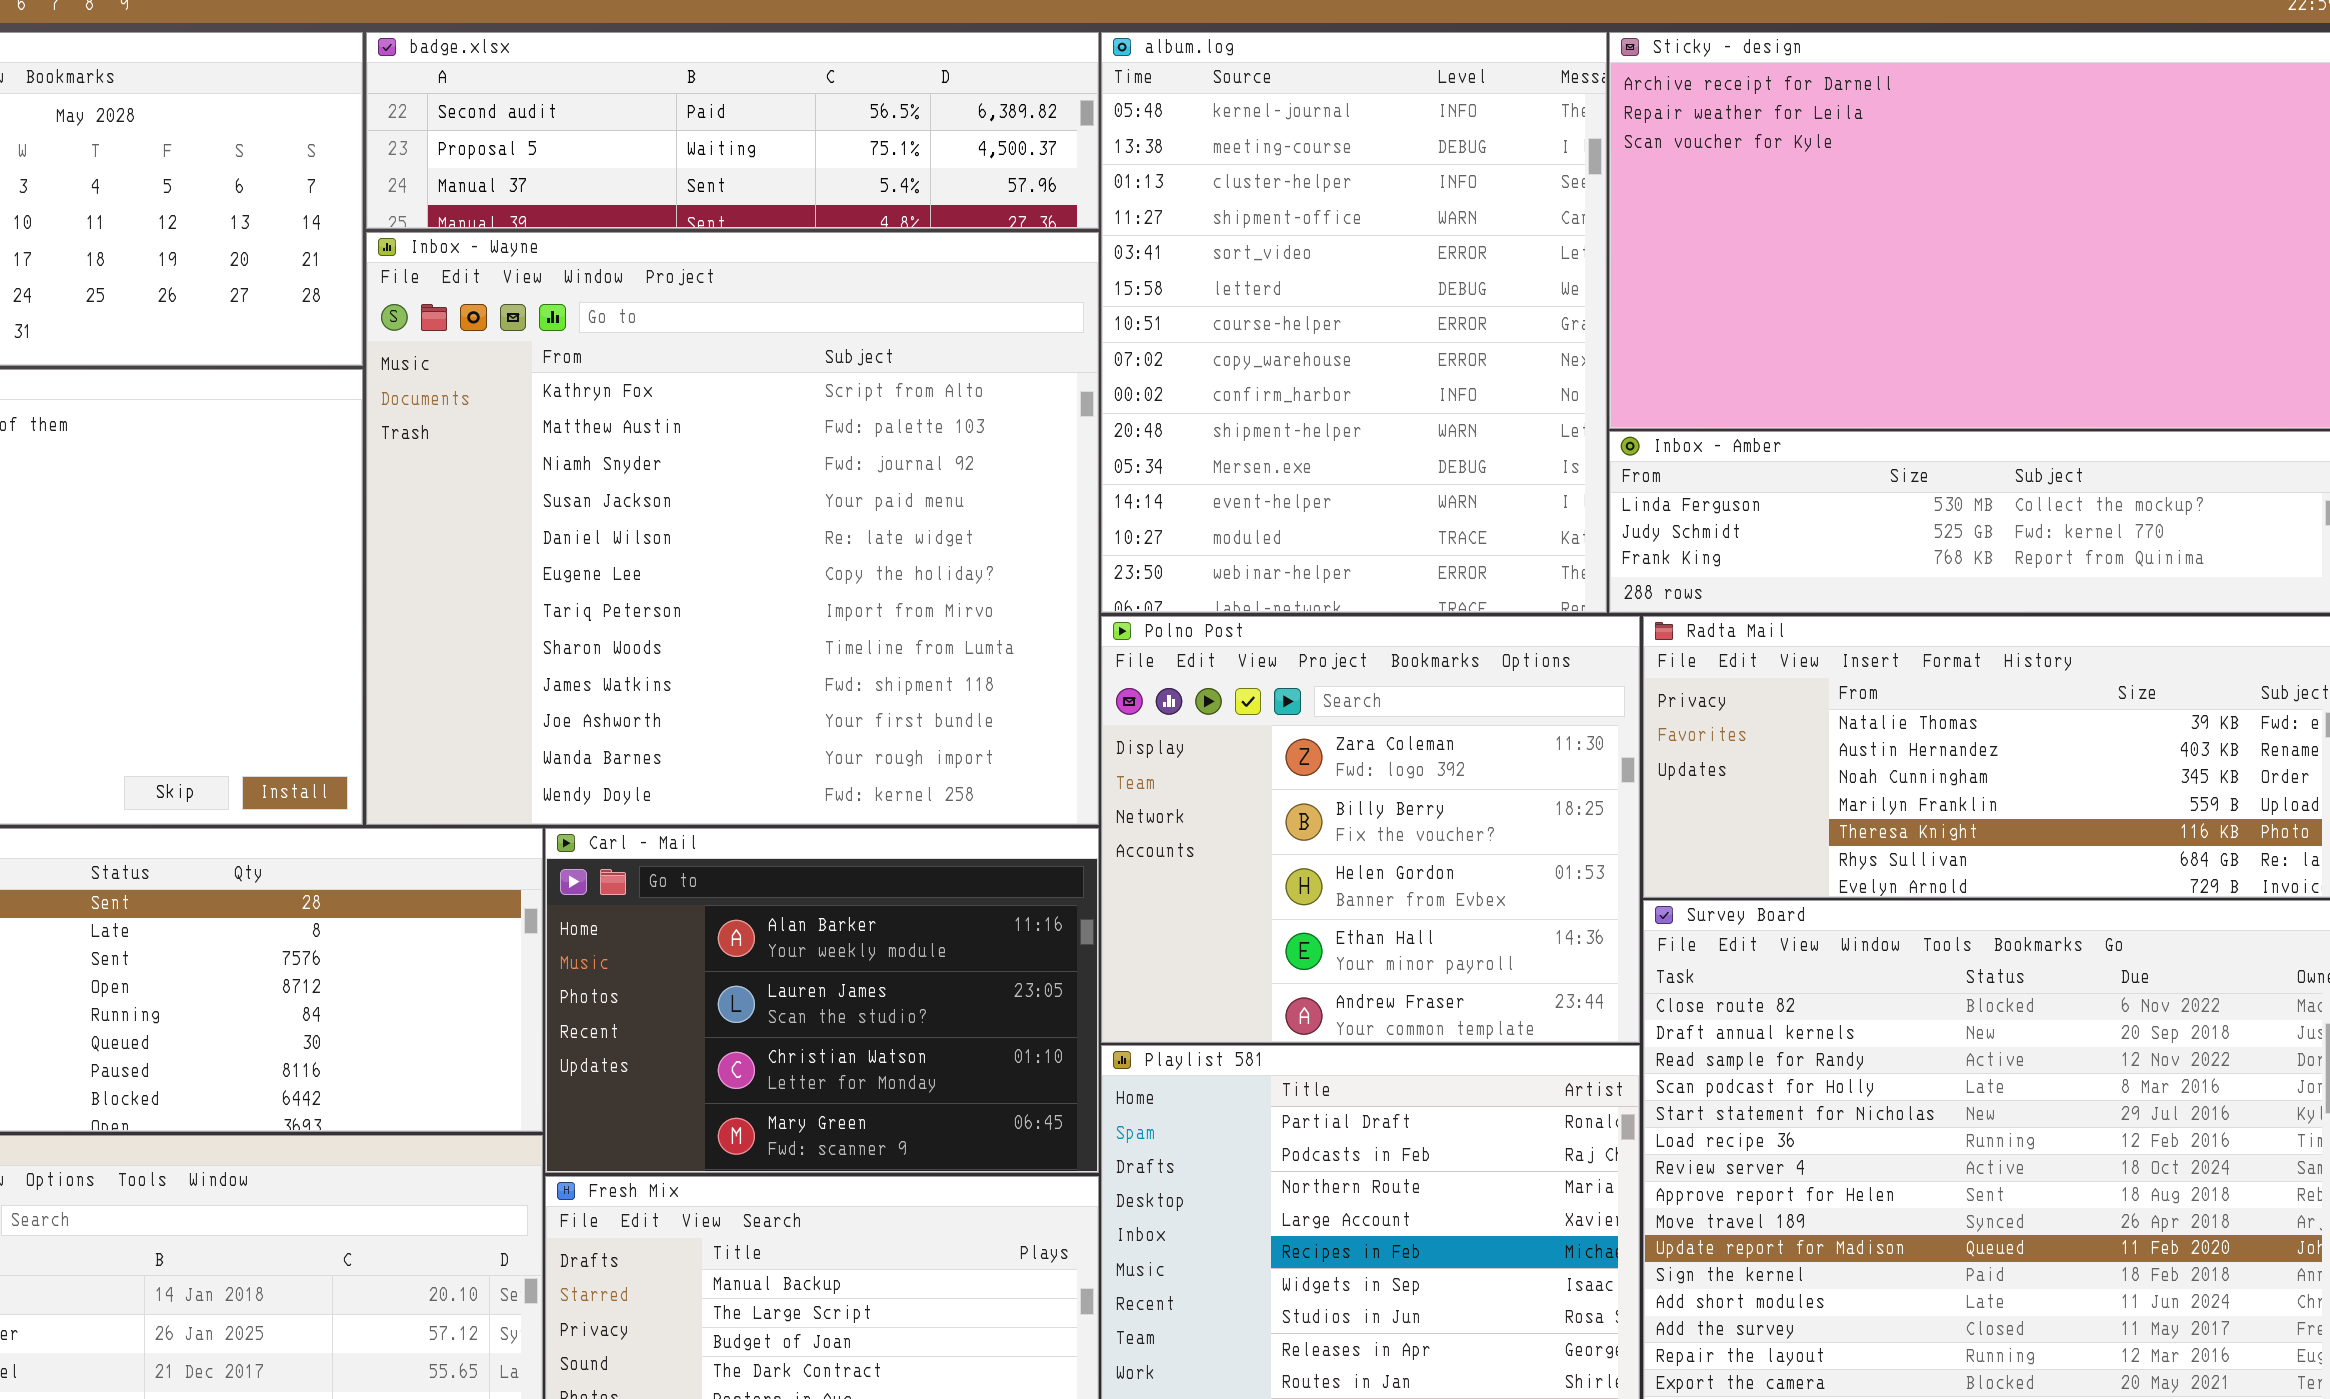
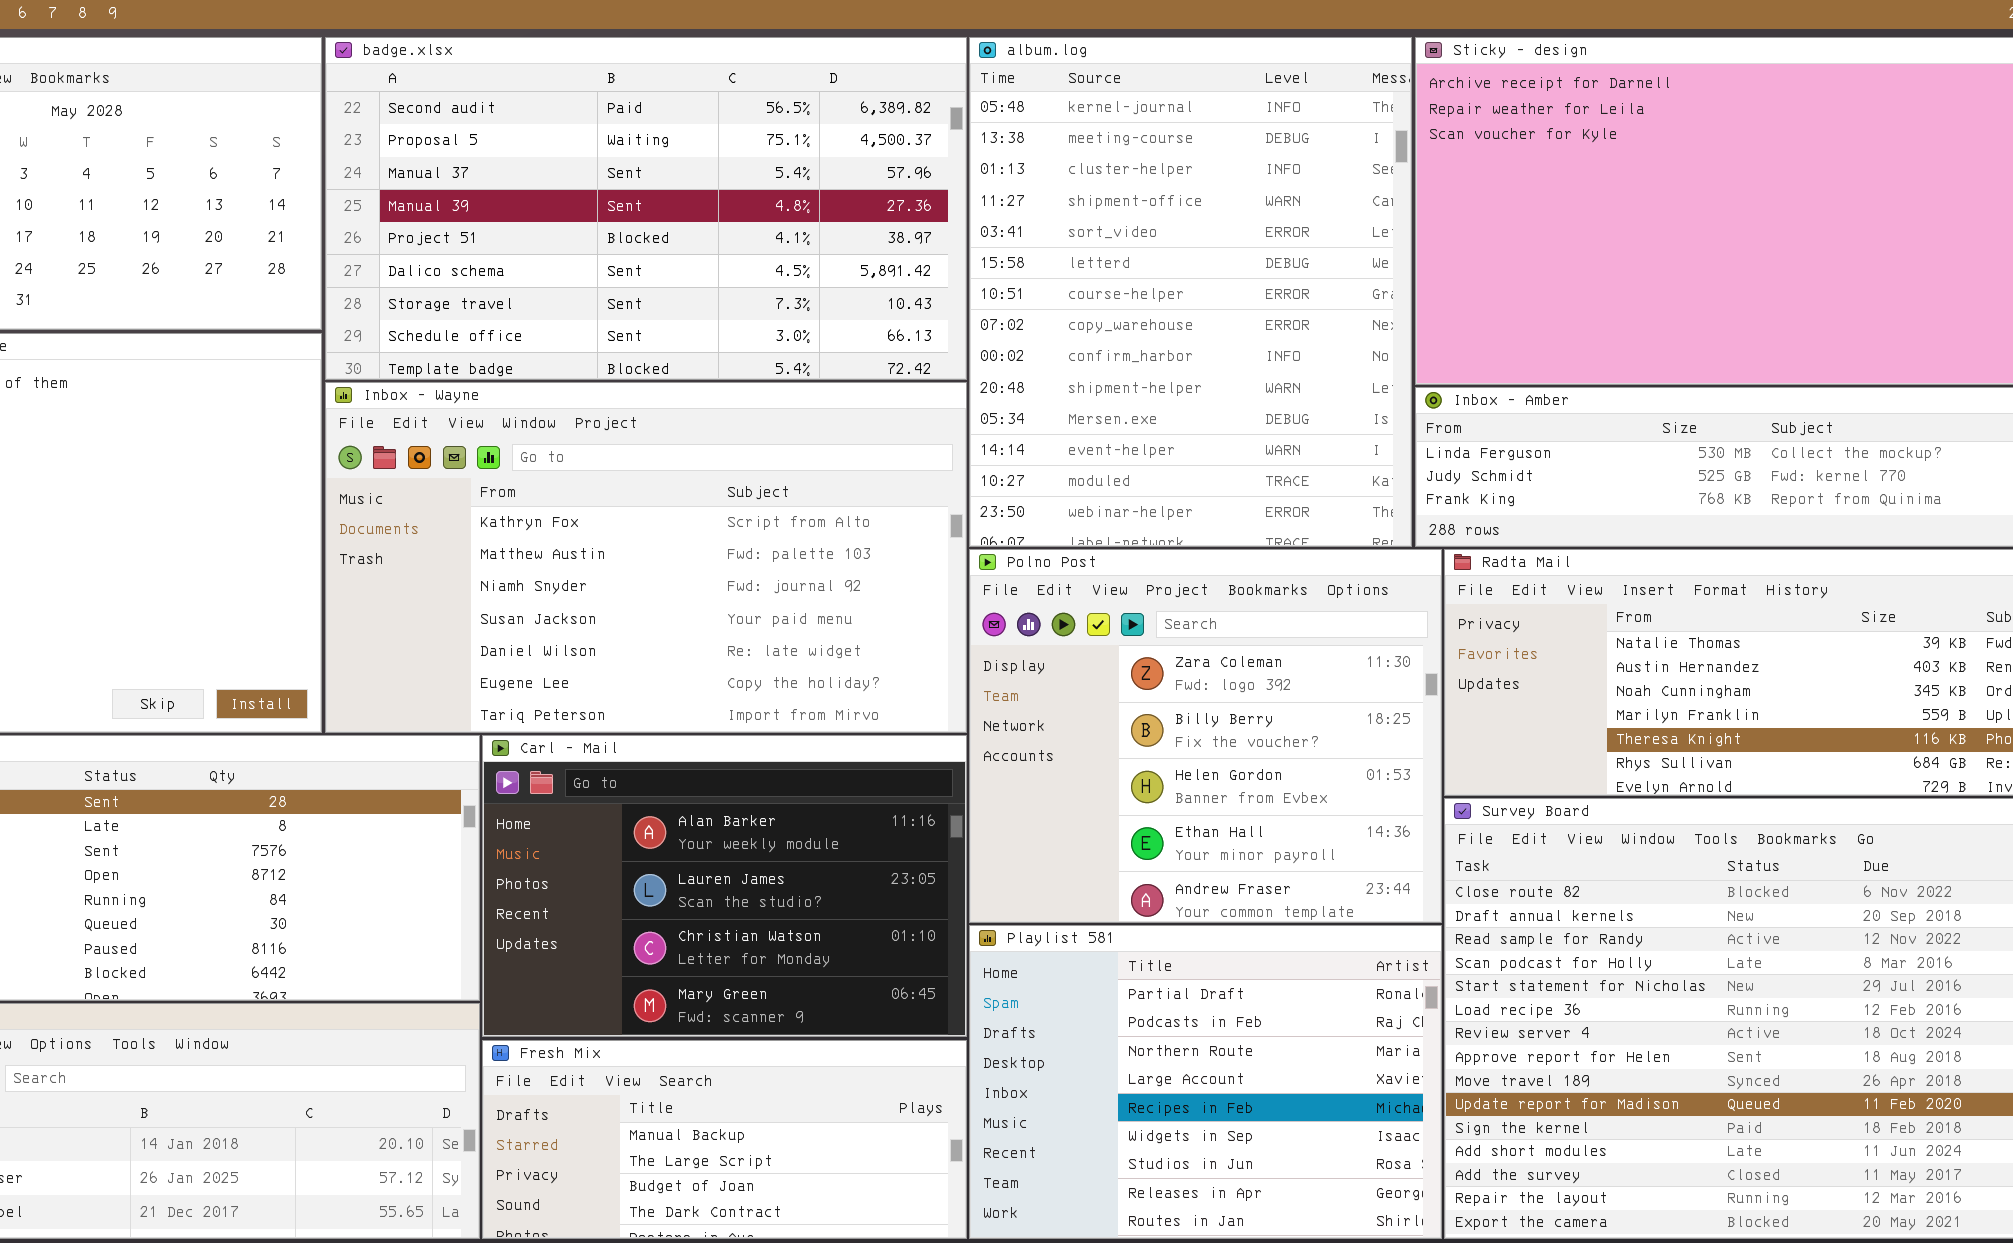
badge.xlsx: [366,32,1099,229] -> [325,37,967,380], resized
Inbox - Wayne: [366,232,1099,825] -> [325,382,967,733], resized

